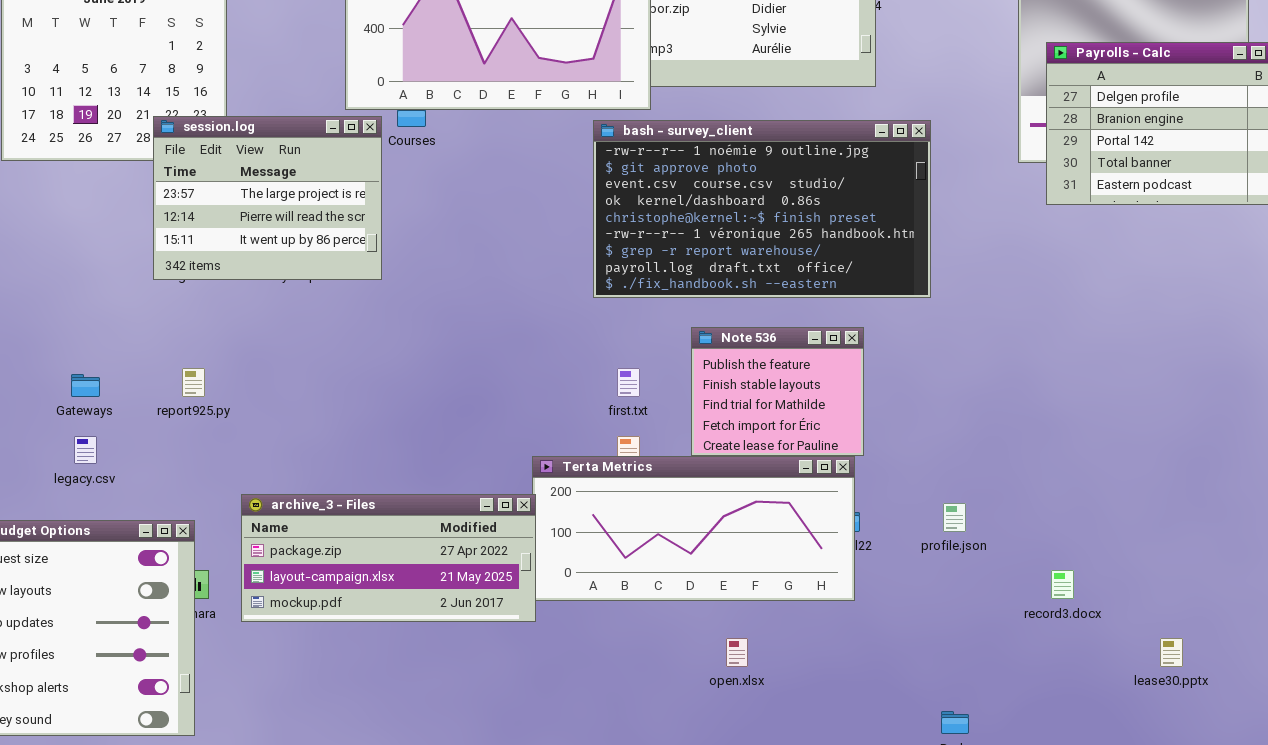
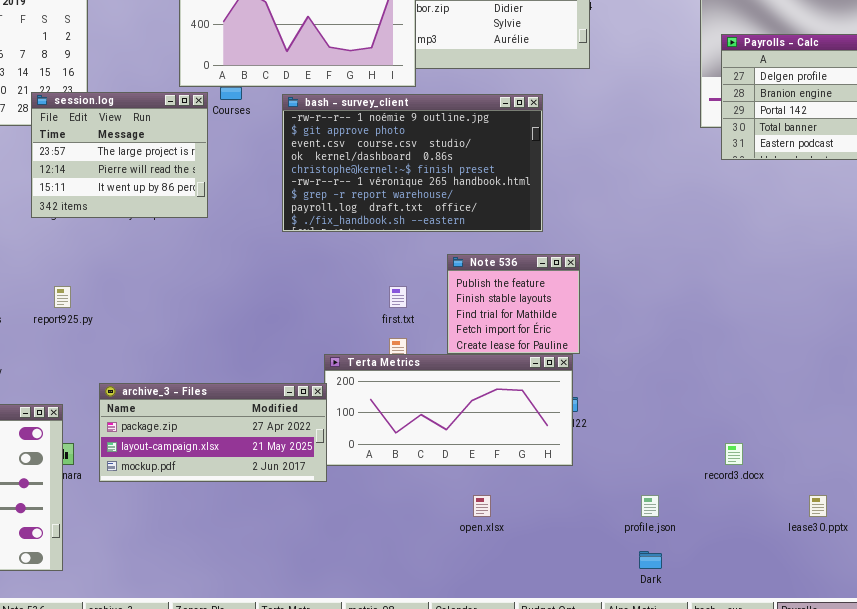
bash - survey_client: [593,120,931,298] -> [282,94,543,232], moved
profile.json: [943,503,966,532] -> [641,495,659,517], moved

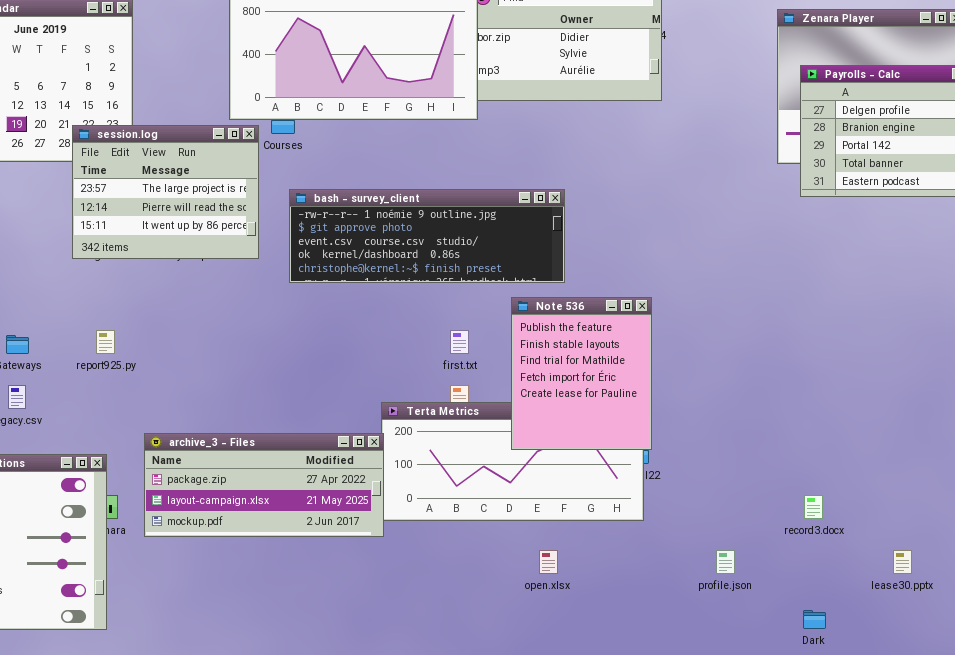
bash - survey_client: [282,94,543,232] -> [289,189,565,283], moved, resized
Note 536: [447,254,580,354] -> [511,297,652,450], resized
Dark: [639,551,662,569] -> [803,610,826,629], moved

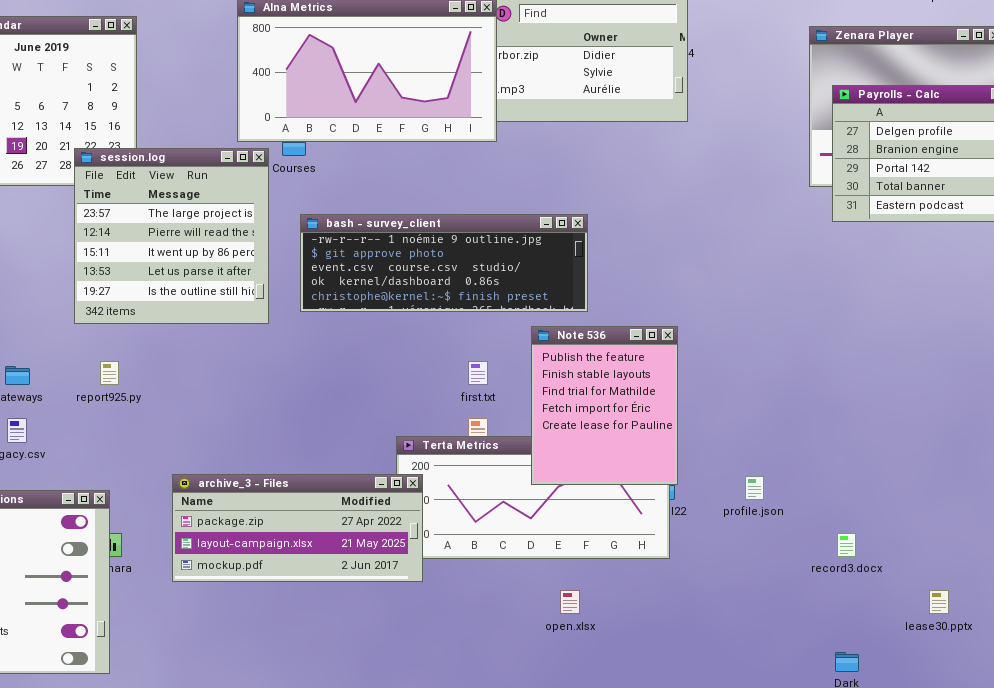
session.log: [72,125,259,259] -> [74,148,269,324], resized
archive_3 - Files: [144,433,384,537] -> [172,474,423,582], moved
profile.json: [716,550,735,574] -> [745,476,764,500], moved

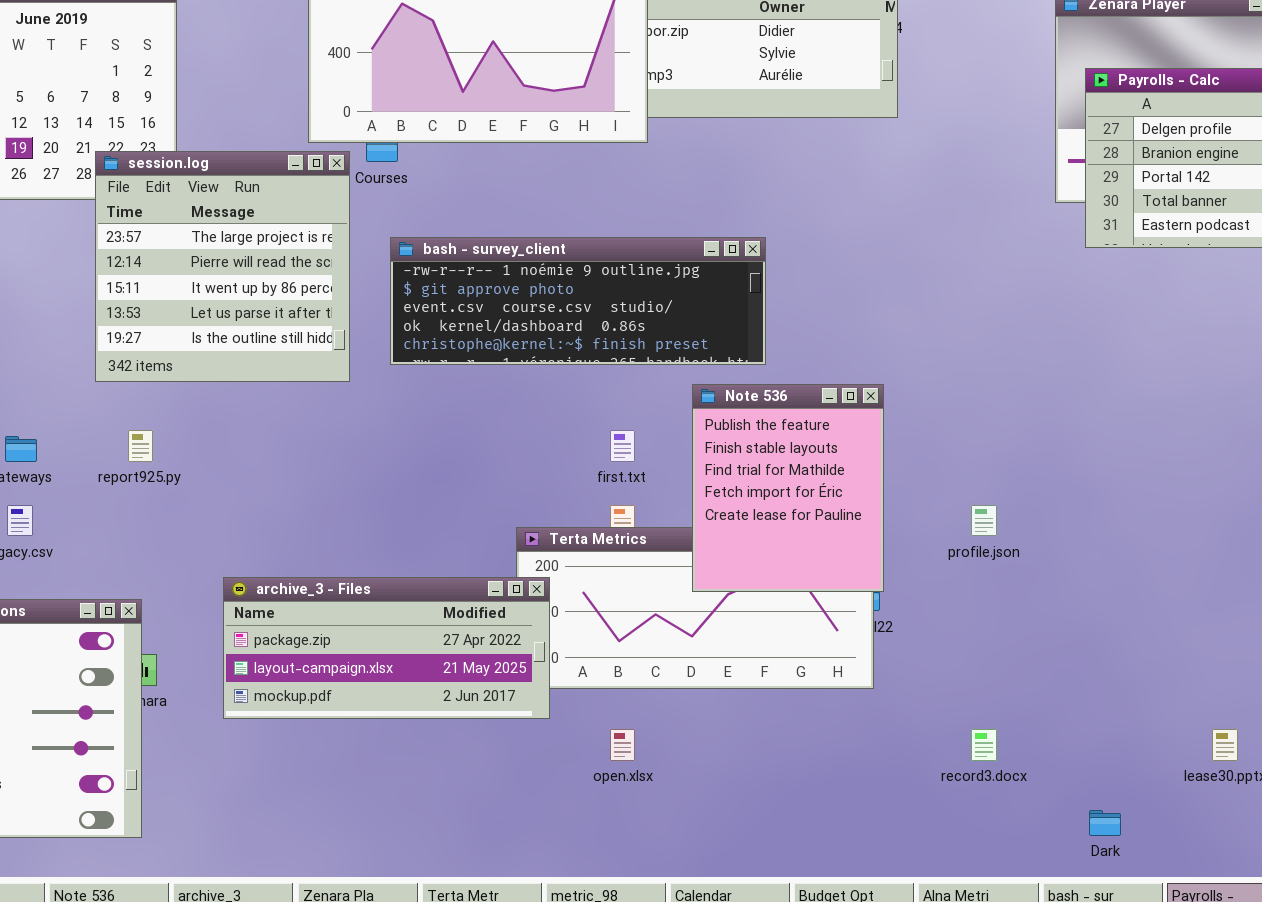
profile.json: [745,476,764,500] -> [971,505,997,536], moved
record3.docx: [837,533,856,557] -> [971,729,997,761], moved
open.xlsx: [560,590,580,614] -> [610,729,635,761], moved

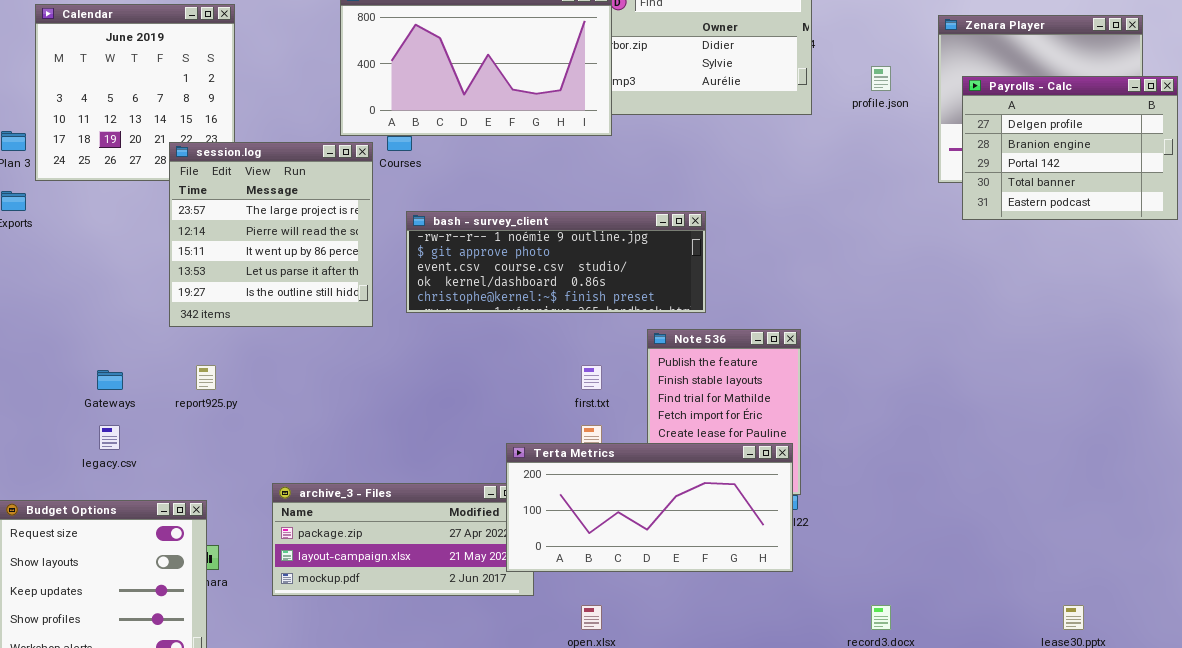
profile.json: [971,505,997,536] -> [871,66,891,91], moved
Terta Metrics: [516,527,874,689] -> [506,443,793,572], raised

